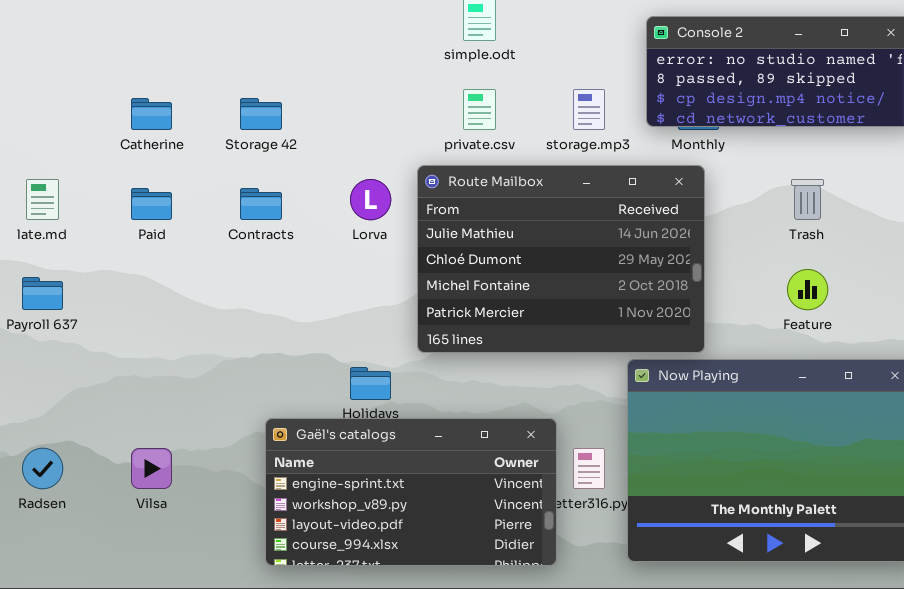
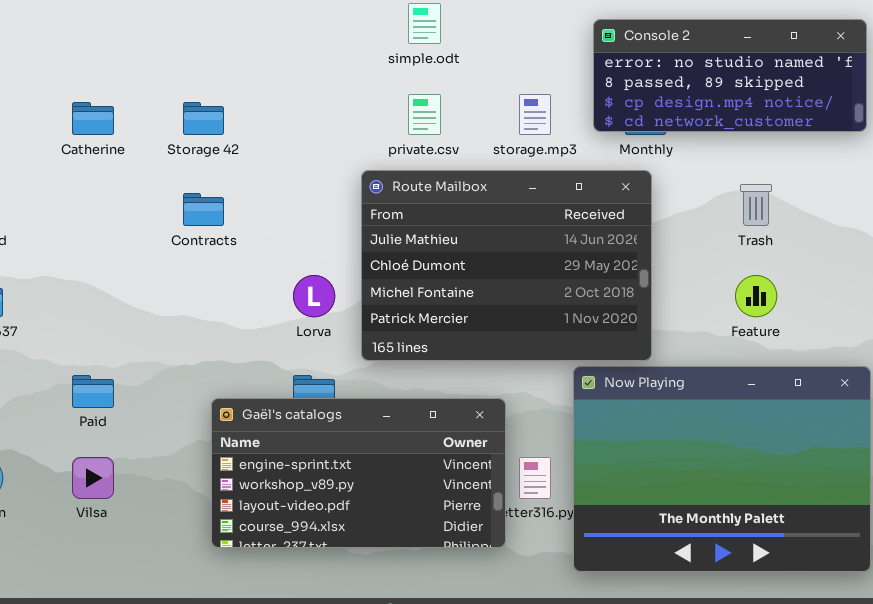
Lorva: [350,179,391,220] -> [293,275,335,317], moved
Paid: [131,188,172,220] -> [72,375,114,408], moved
Gaël's catalogs: [265,418,557,566] -> [211,398,506,548], moved

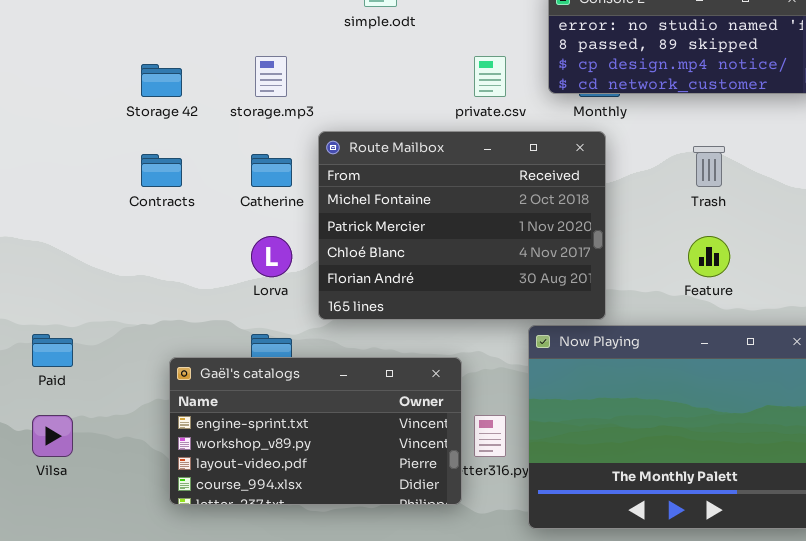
private.csv: [408,94,441,135] -> [474,56,506,97], moved
storage.mp3: [519,94,551,135] -> [255,56,287,97], moved
Catherine: [72,102,114,135] -> [251,154,292,187], moved
Route Mailbox: [361,170,652,361] -> [318,131,606,320], scrolled down 2 rows

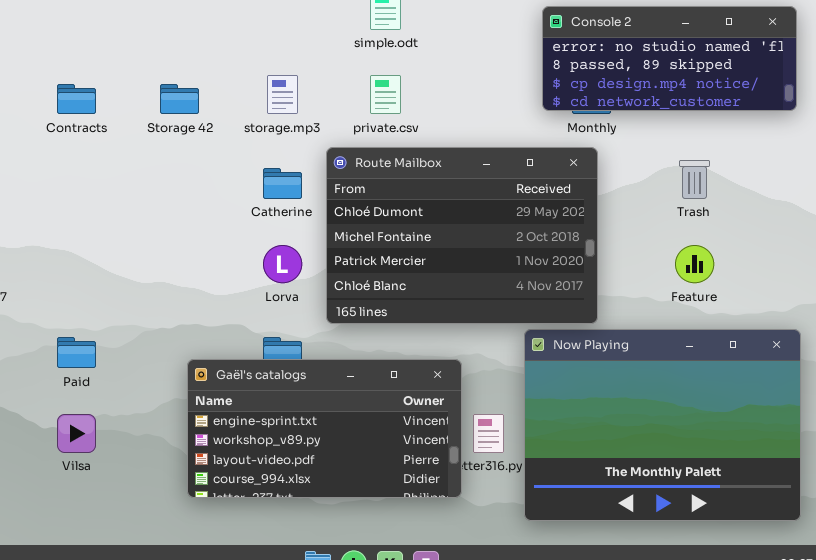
private.csv: [474,56,506,97] -> [370,75,401,114], moved
Route Mailbox: [318,131,606,320] -> [326,147,598,324], scrolled up 1 row
Contracts: [141,154,182,187] -> [57,84,96,114], moved

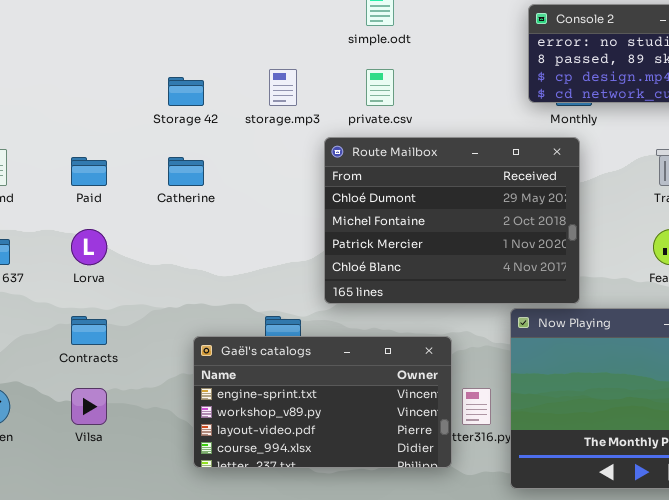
Contracts: [57,84,96,114] -> [71,316,107,345], moved
Catherine: [263,168,302,199] -> [168,157,204,186], moved
Lorva: [263,245,302,283] -> [71,229,107,265], moved
Paid: [57,337,96,368] -> [71,157,107,186], moved

